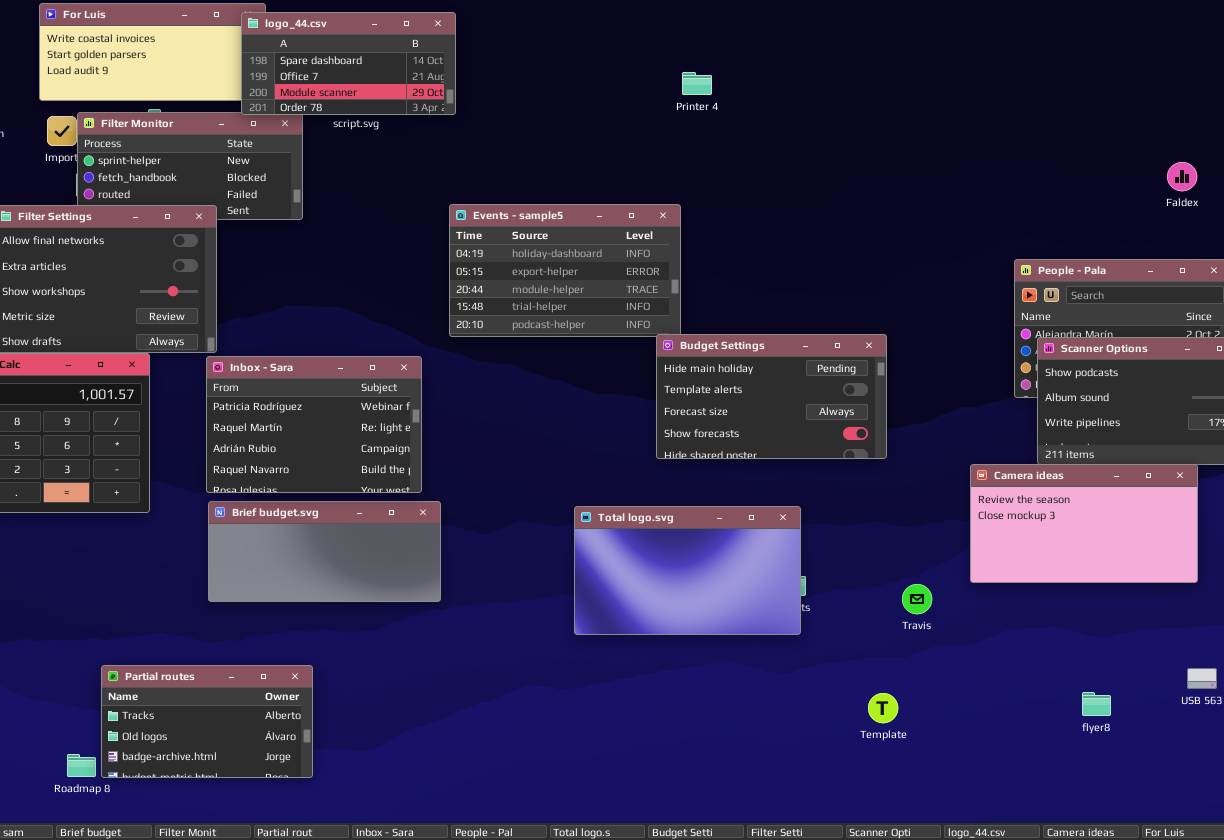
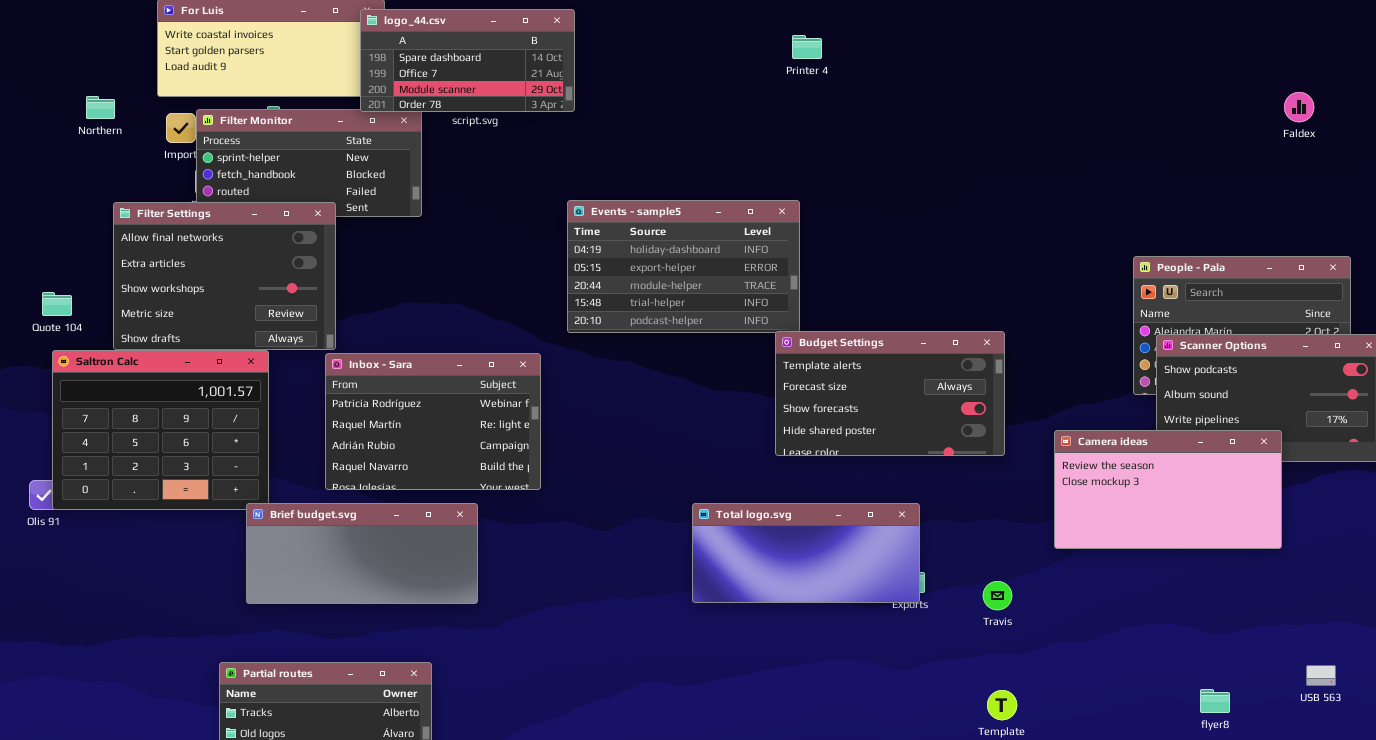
Printer 4: [682,72,712,95] -> [792,35,822,59], moved
Faldex: [1167,162,1197,191] -> [1284,92,1314,122], moved
Budget Settings: [656,334,887,459] -> [775,331,1005,456], scrolled down 1 row
Camera ideas: [970,464,1198,583] -> [1054,430,1282,549], moved
Brief budget.svg: [208,501,441,602] -> [246,503,478,604], moved
Total logo.svg: [574,506,801,635] -> [692,503,920,603], resized
Travis: [902,584,932,614] -> [983,581,1012,610], moved

